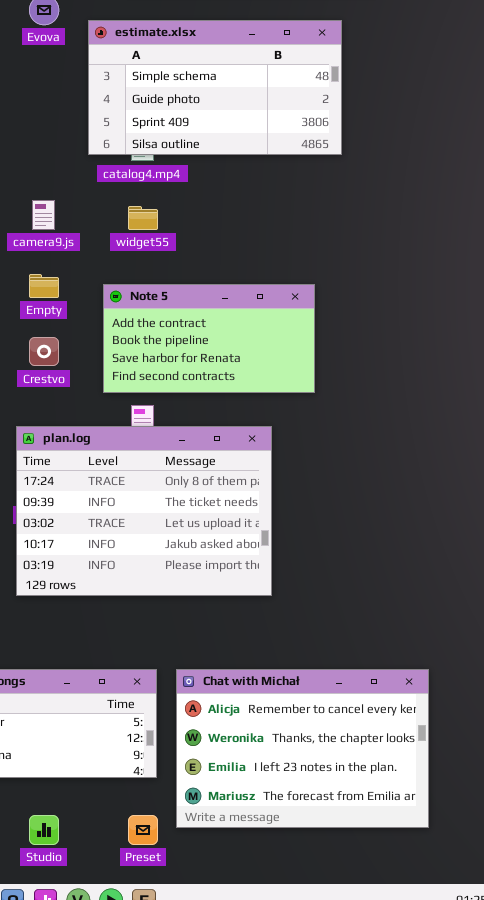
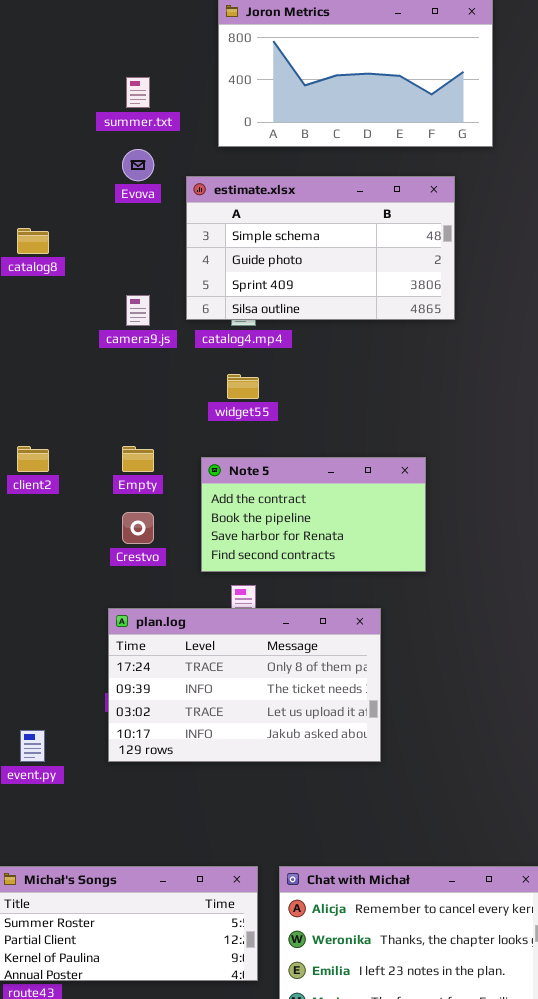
camera9.js: [32,200,55,230] -> [126,295,150,326], moved
plan.log: [16,426,272,596] -> [108,608,381,762], resized

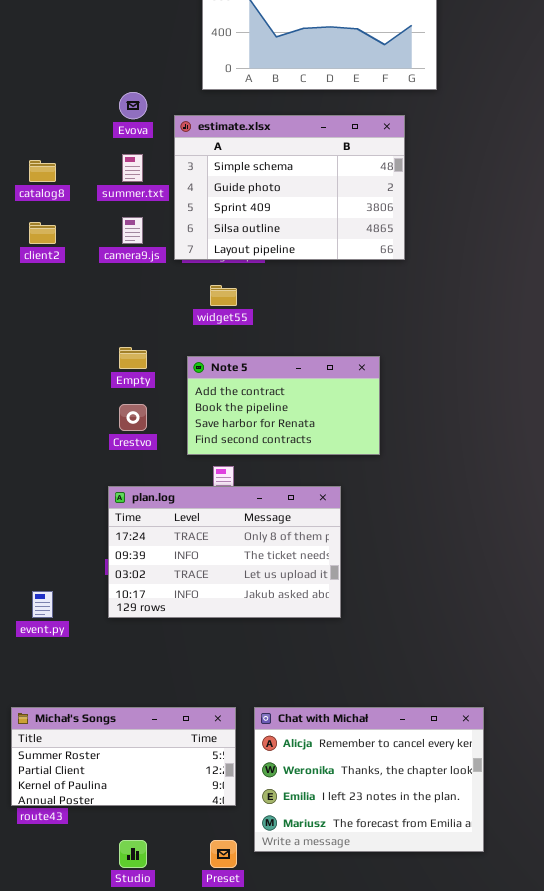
summer.txt: [126,77,150,108] -> [122,154,143,182], moved
estimate.xlsx: [186,176,455,320] -> [174,115,405,260], resized
client2: [17,446,49,472] -> [29,222,56,244], moved

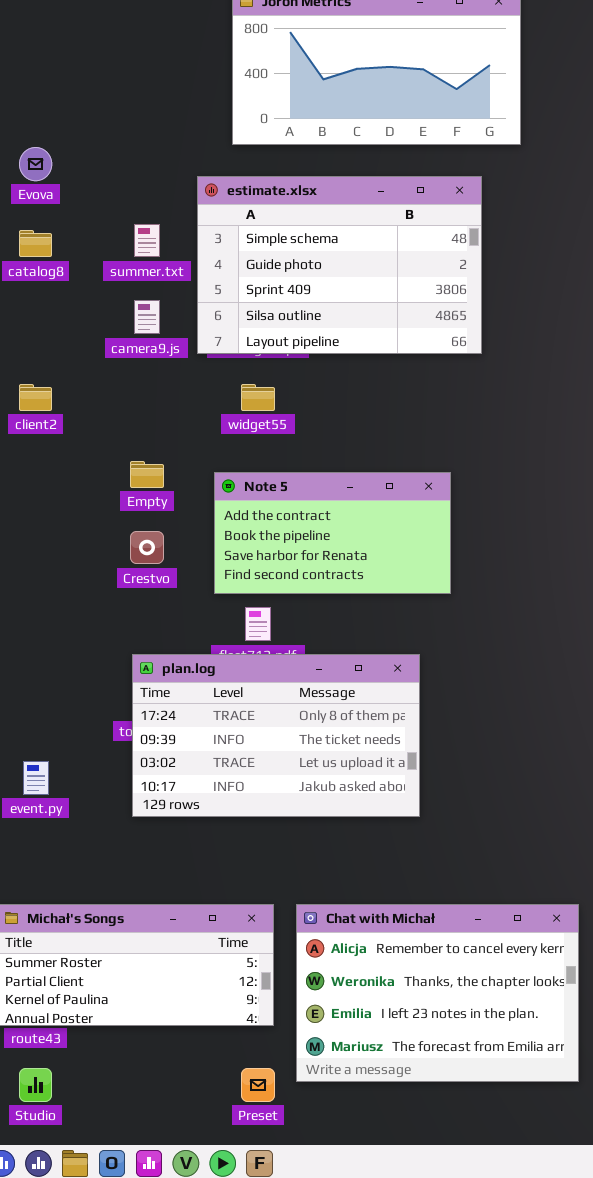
Evova: [119,92,147,119] -> [19,147,52,181], moved
client2: [29,222,56,244] -> [19,384,52,411], moved
plan.log: [108,486,341,618] -> [132,654,420,817], moved
Studio: [119,840,147,868] -> [19,1068,52,1102], moved

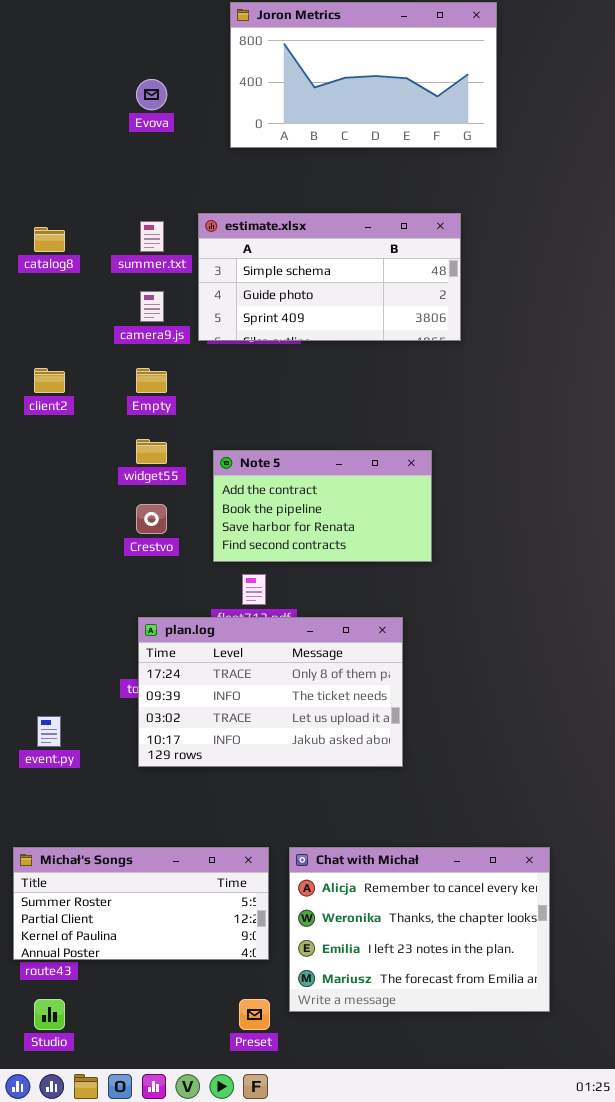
Evova: [19,147,52,181] -> [136,79,167,110], moved
estimate.xlsx: [197,176,482,354] -> [198,213,461,341], resized
widget55: [241,384,275,411] -> [136,439,167,464], moved
Empty: [130,461,164,488] -> [136,368,167,393], moved

